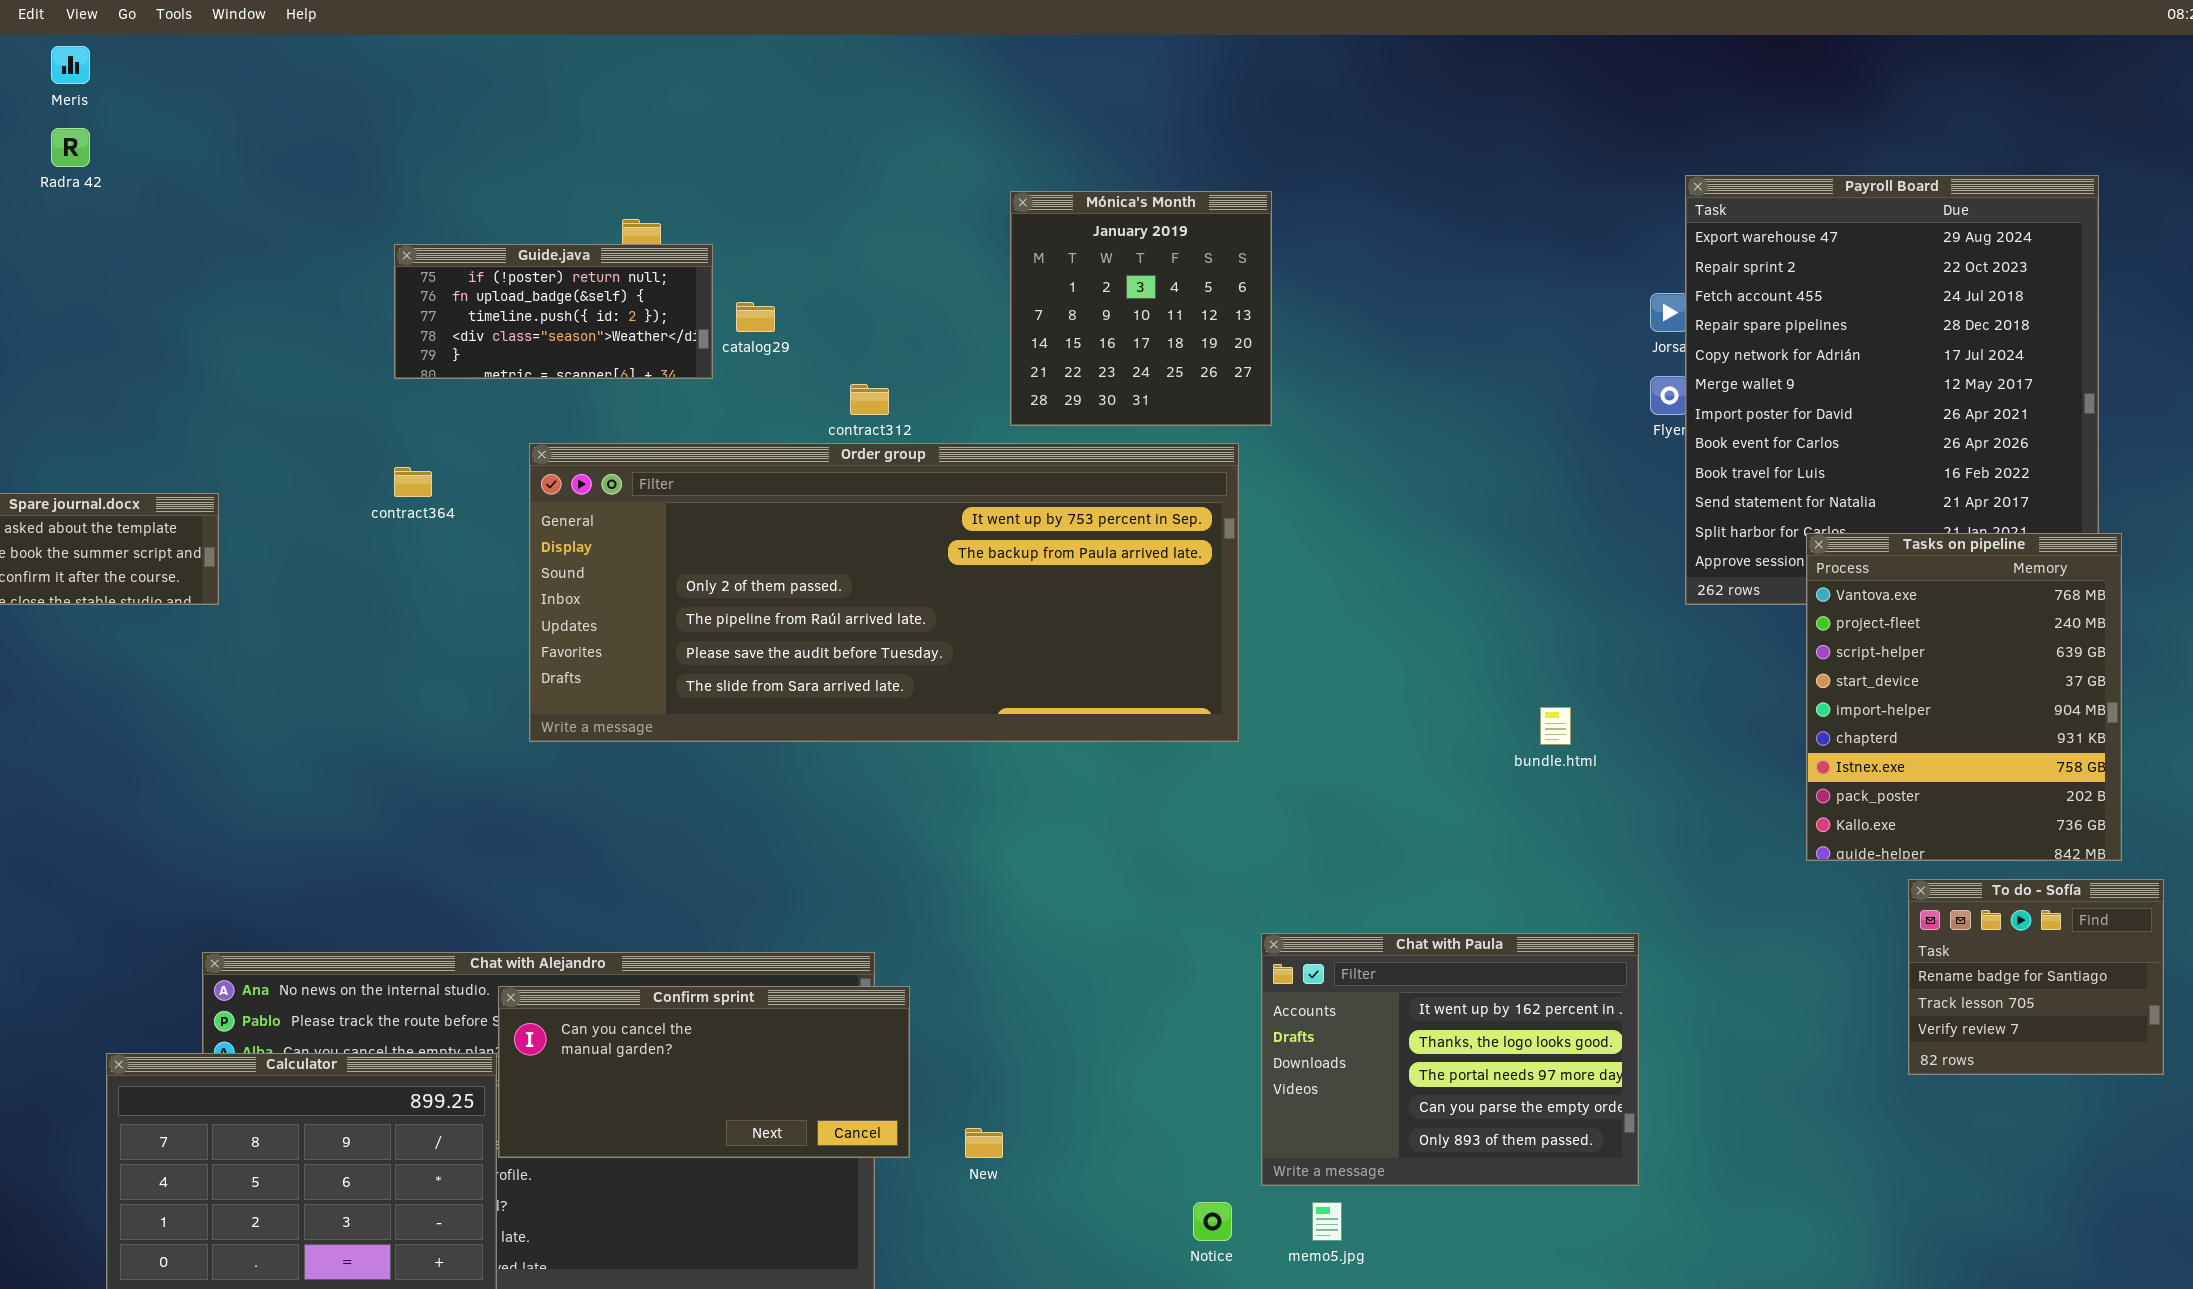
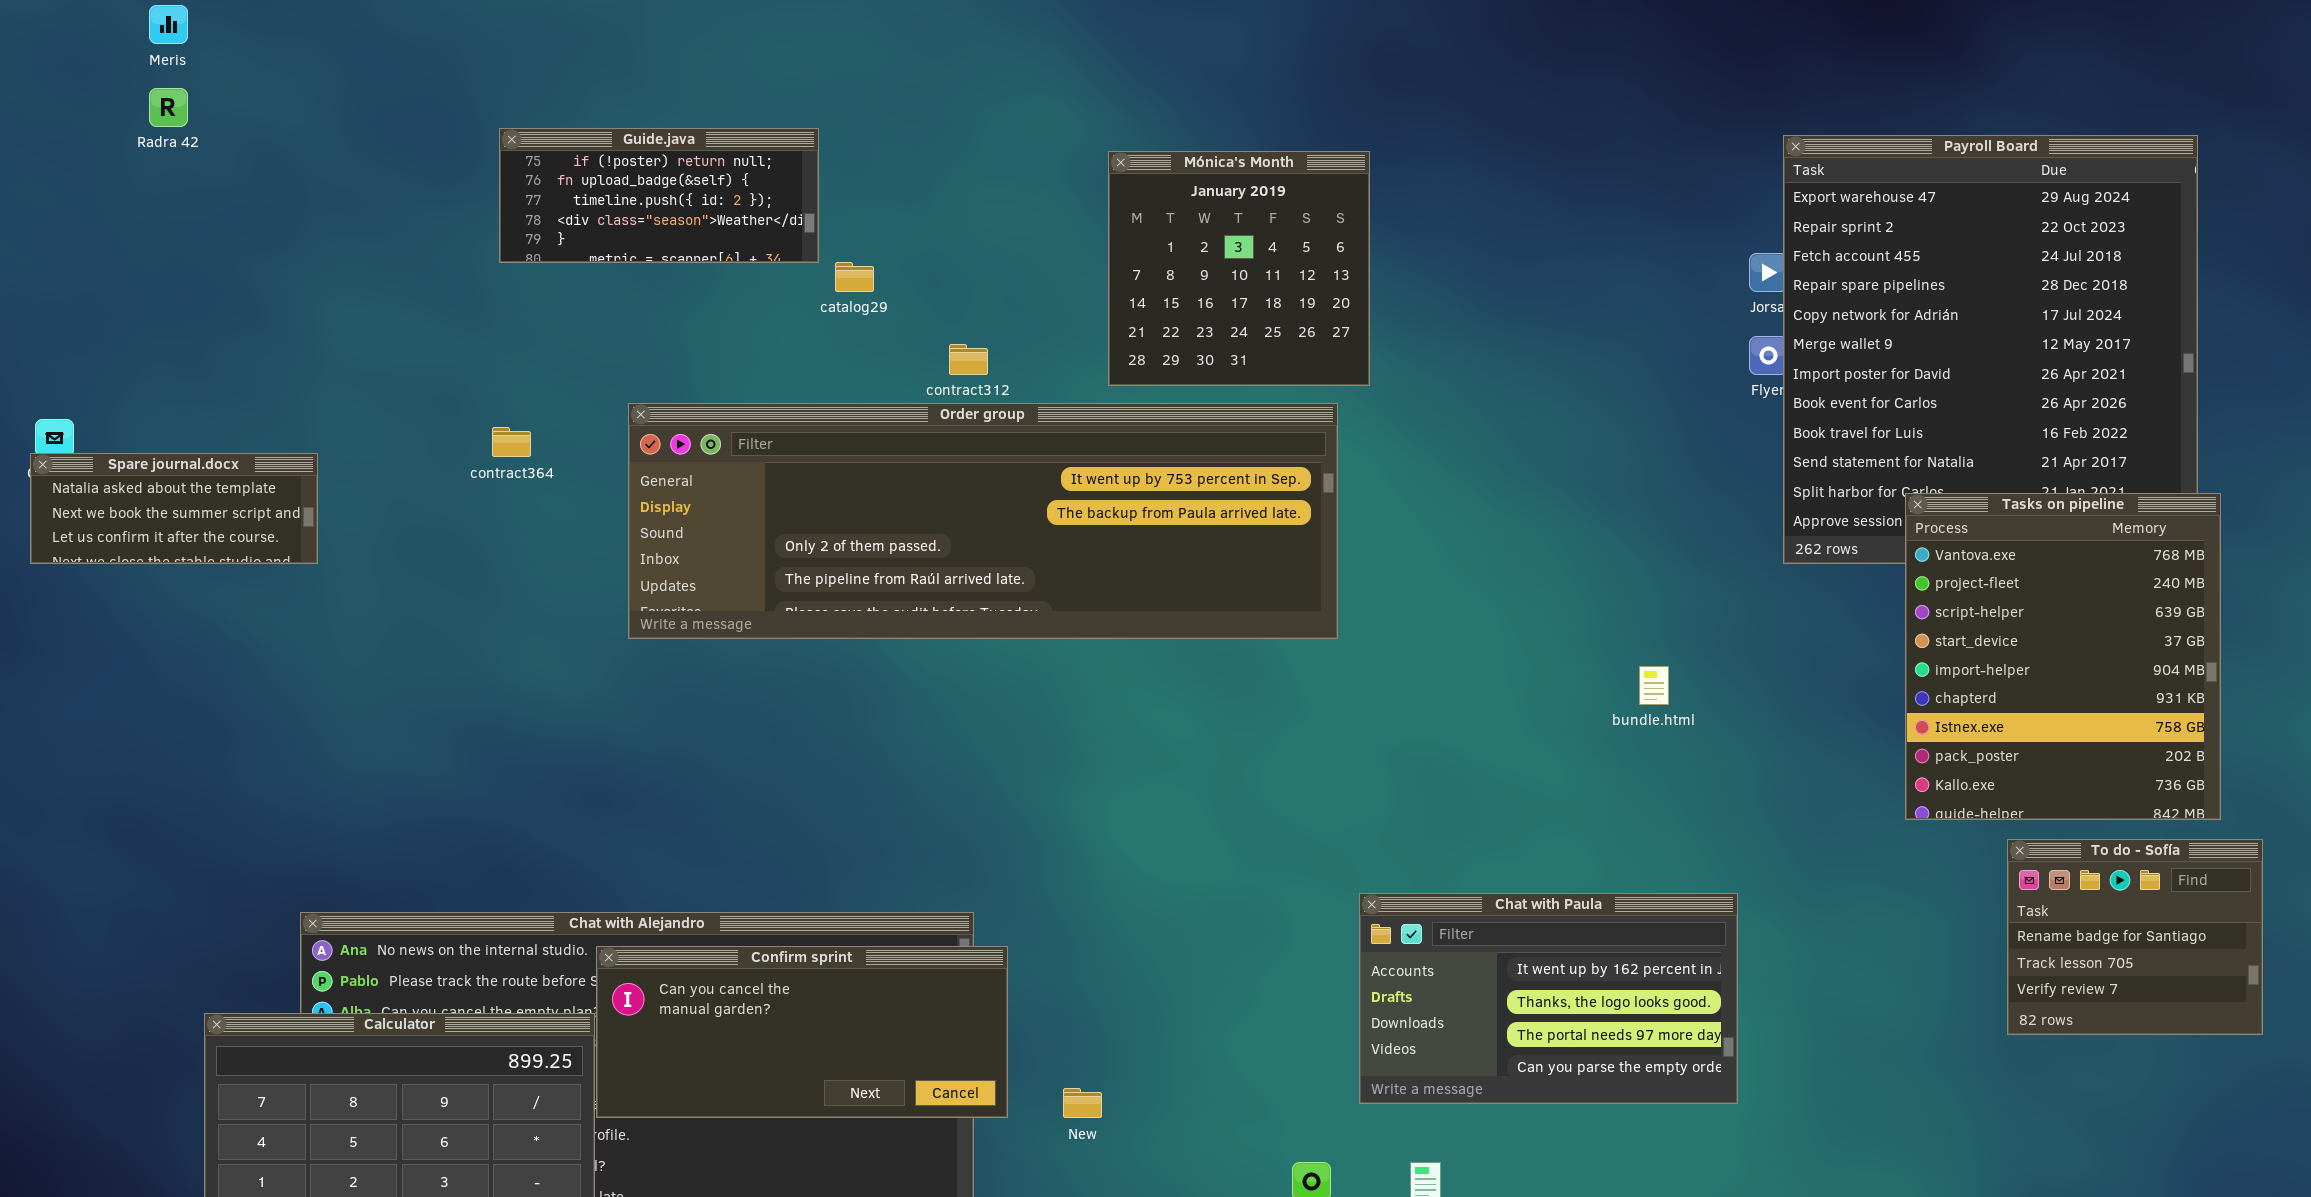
Guide.java: [394,244,713,379] -> [499,128,819,263], moved
Order group: [529,443,1239,742] -> [628,403,1338,639], resized
Chat with Paula: [1261,933,1639,1186] -> [1359,893,1738,1104], resized

